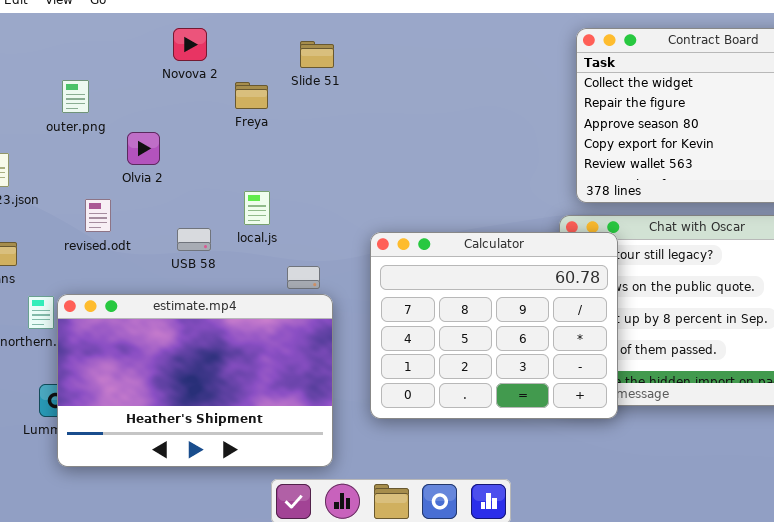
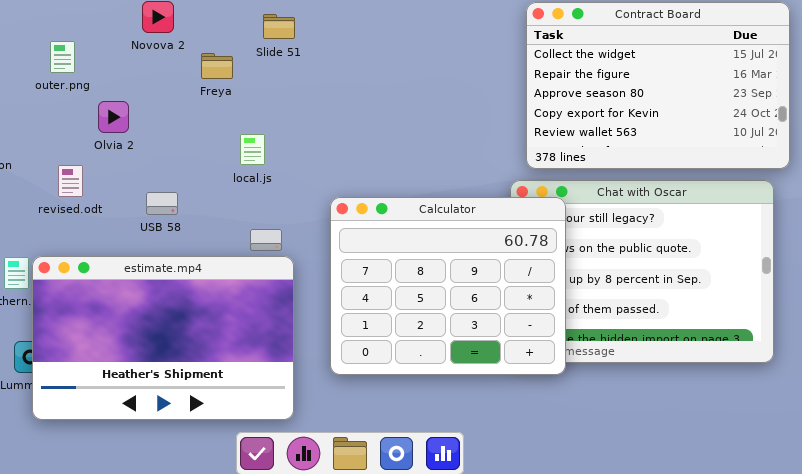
outer.png: [62,80,89,113] -> [50,41,75,73], moved
local.js: [244,191,270,225] -> [240,134,265,165], moved

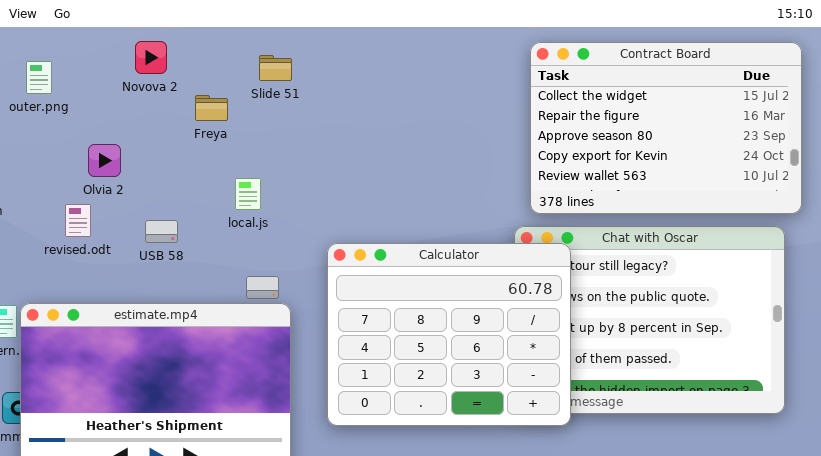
outer.png: [50,41,75,73] -> [26,61,52,94], moved
revised.odt: [58,165,83,197] -> [65,204,91,237], moved
USB 58: [146,192,178,215] -> [145,220,178,243], moved

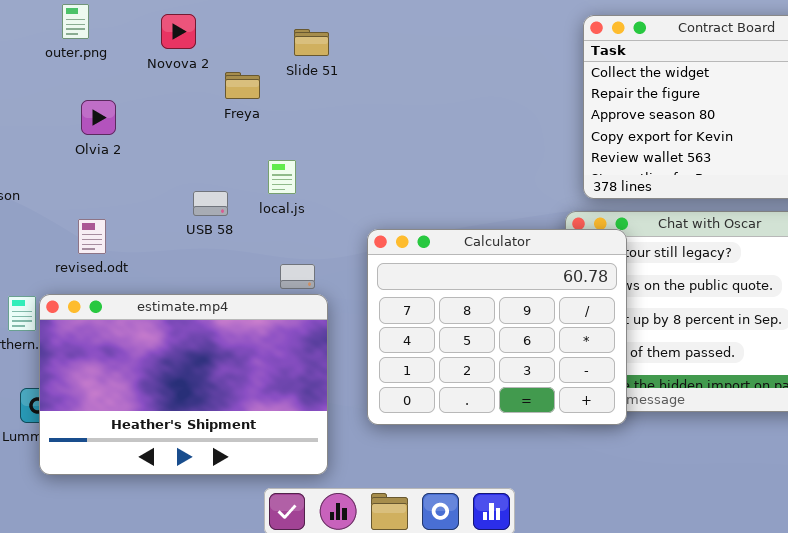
outer.png: [26,61,52,94] -> [62,4,89,39], moved
Olvia 2: [88,144,121,177] -> [81,100,116,135], moved
revised.odt: [65,204,91,237] -> [78,219,106,254], moved
USB 58: [145,220,178,243] -> [193,191,228,216], moved

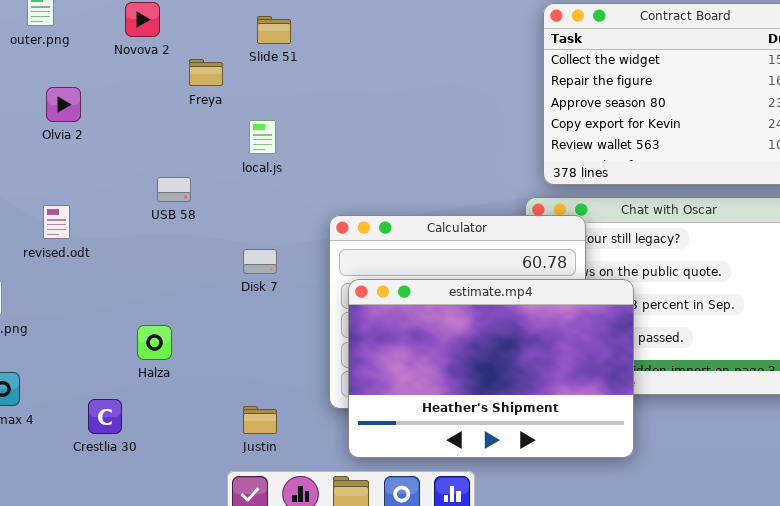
local.js: [268,160,296,194] -> [249,120,276,154], moved
estimate.mp4: [39,294,328,475] -> [348,279,634,458], moved

